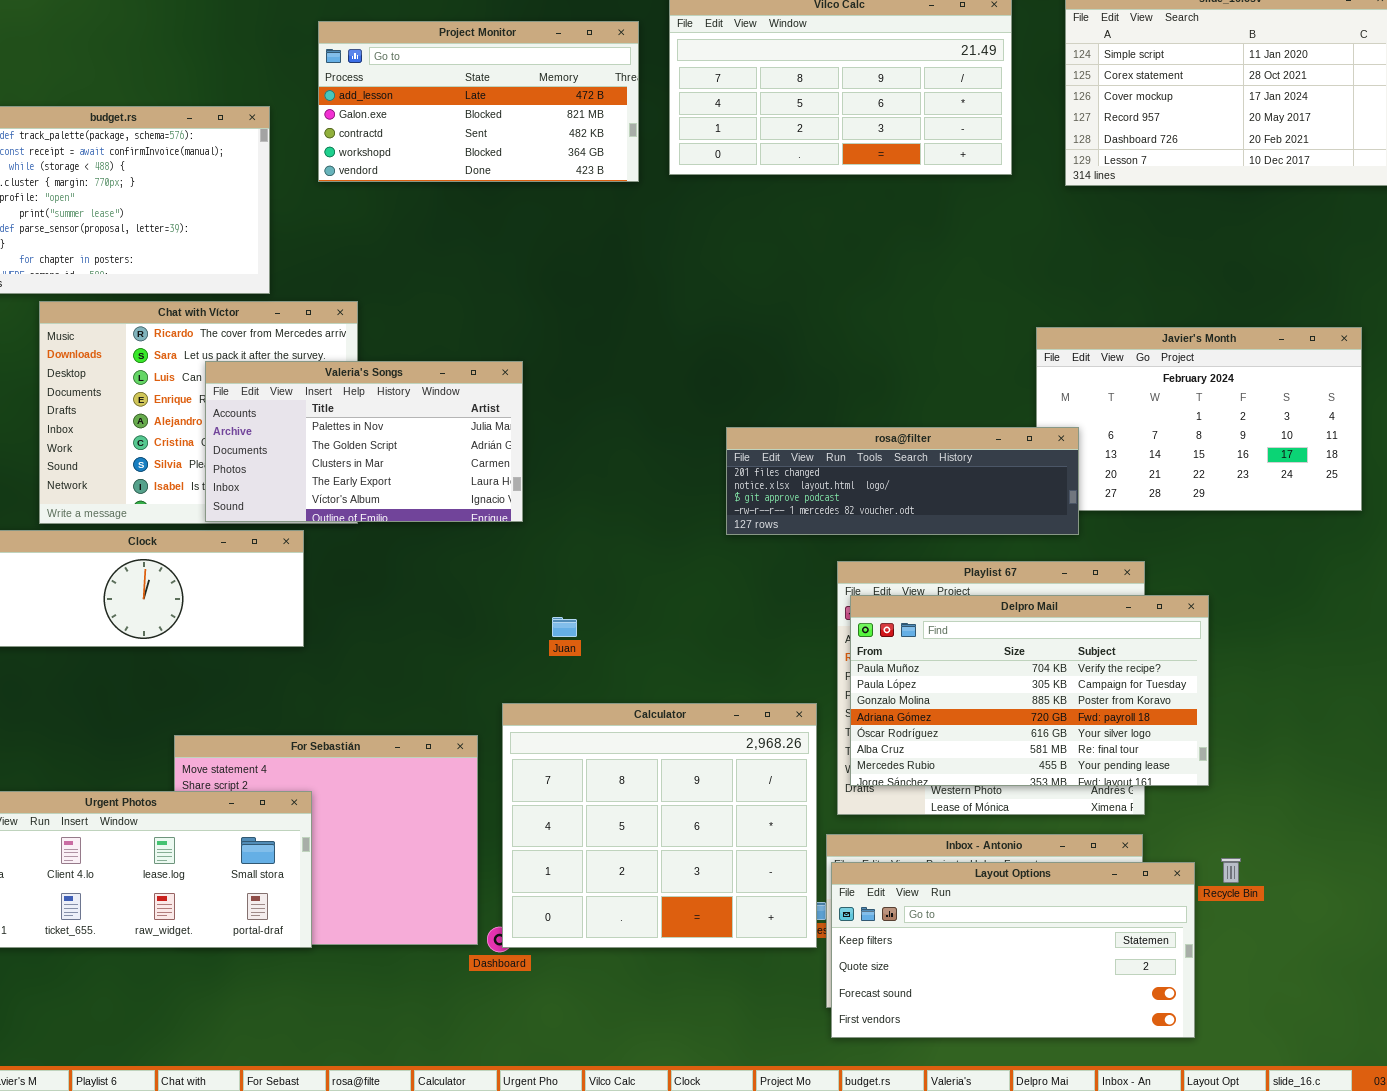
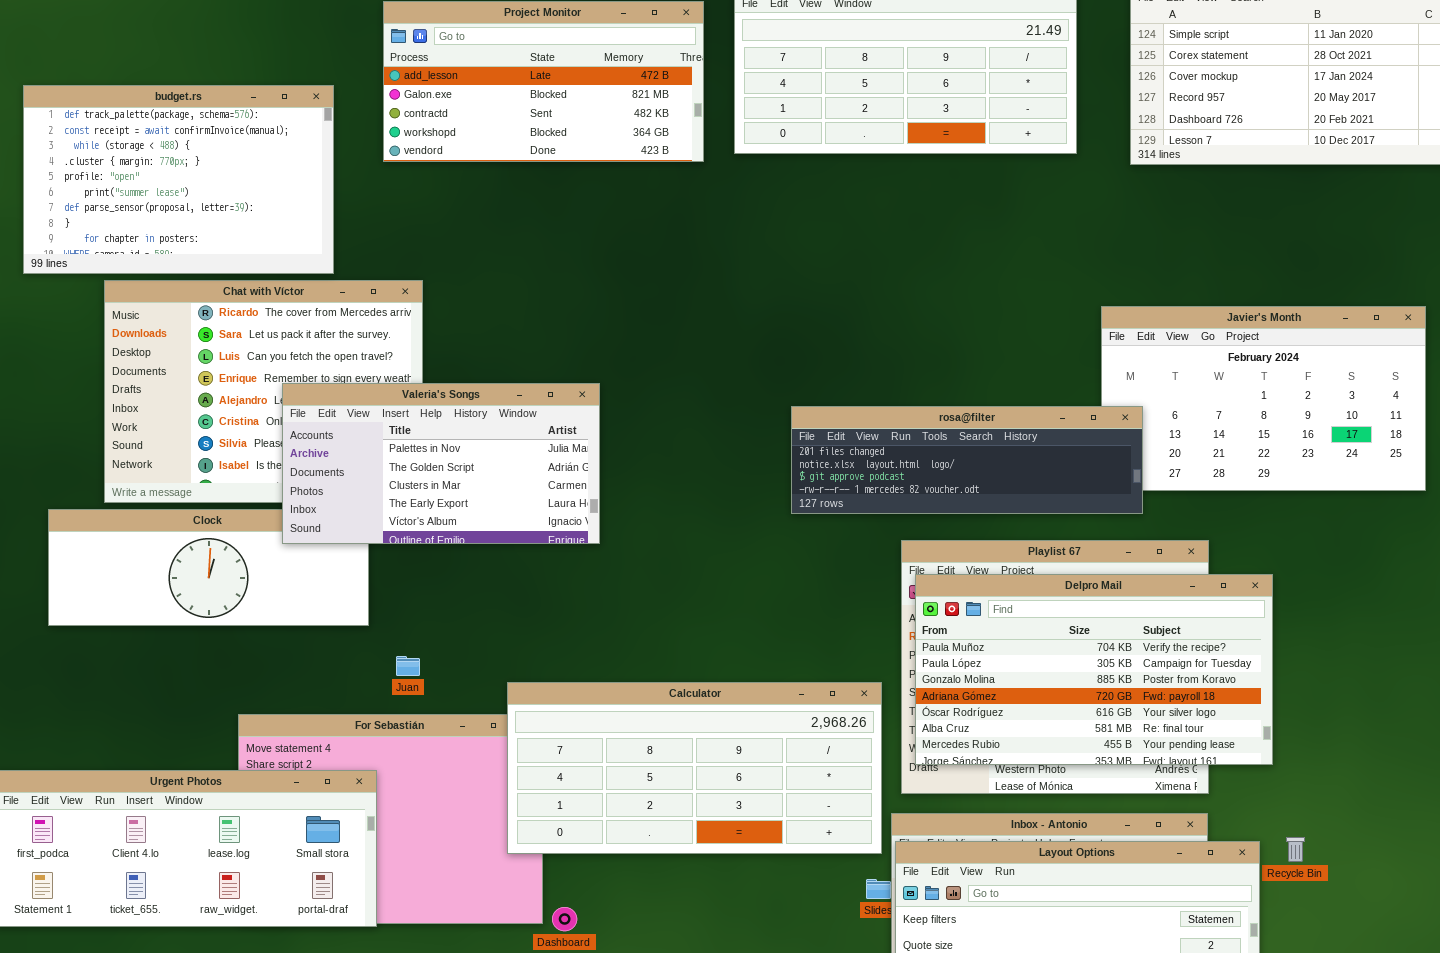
Valeria's Songs: [205,361,523,522] -> [282,383,600,544], moved
Juan: [552,617,577,637] -> [396,656,420,676], moved
Calculator: [502,703,817,948] -> [507,682,882,854], resized

